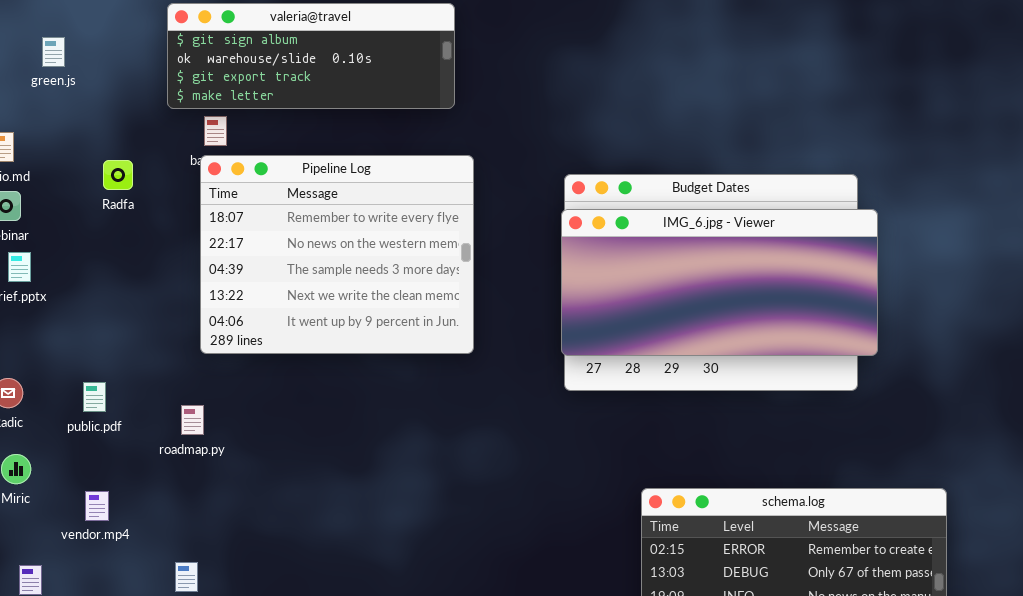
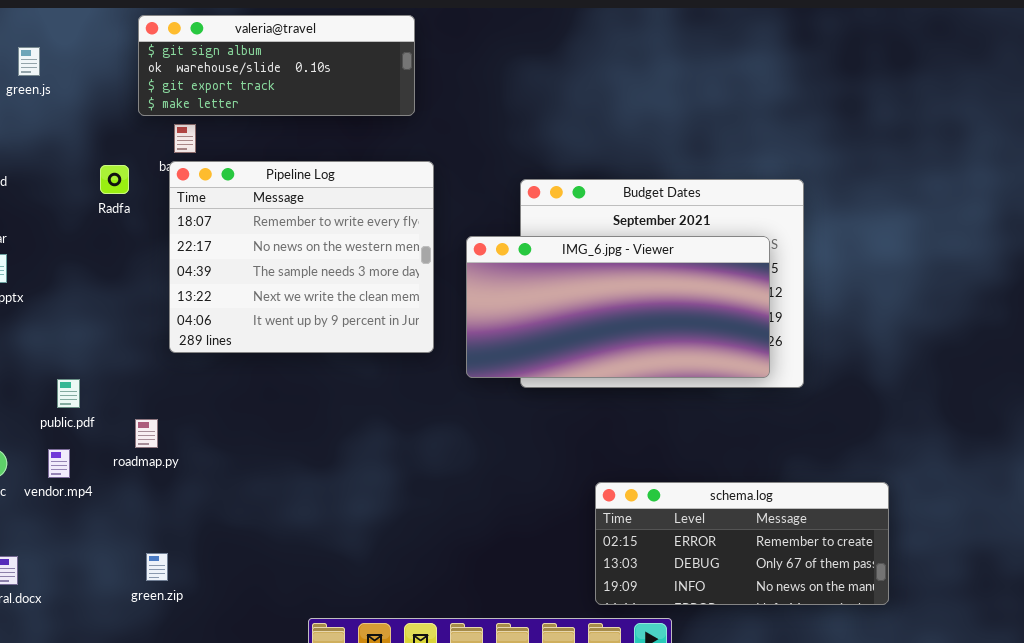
Radfa: [103,160,133,190] -> [100,165,129,194], moved
IMG_6.jpg - Viewer: [561,209,878,356] -> [466,236,770,378], moved
roadmap.py: [181,405,204,435] -> [135,419,158,448], moved
vendor.mp4: [85,491,109,521] -> [48,449,70,478], moved

